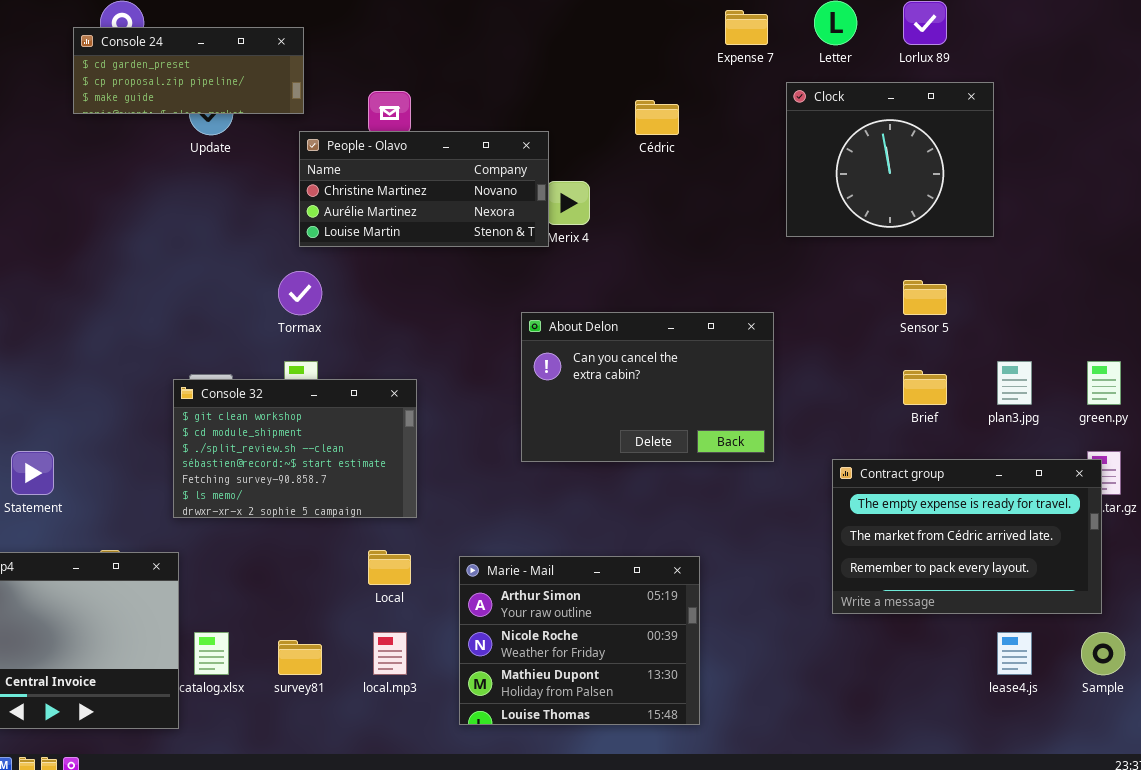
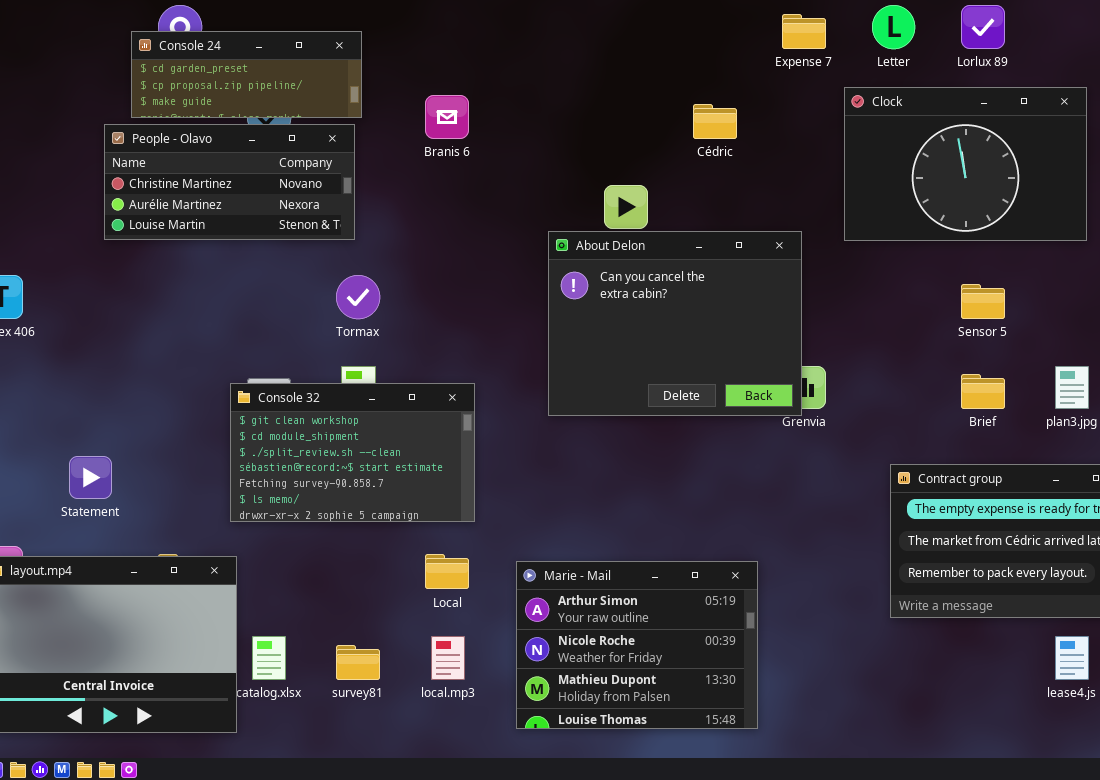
Clock: [786,82,994,237] -> [844,87,1087,241], resized
People - Olavo: [299,131,549,247] -> [104,124,355,240], moved
About Delon: [521,312,774,462] -> [548,231,802,416], moved, resized

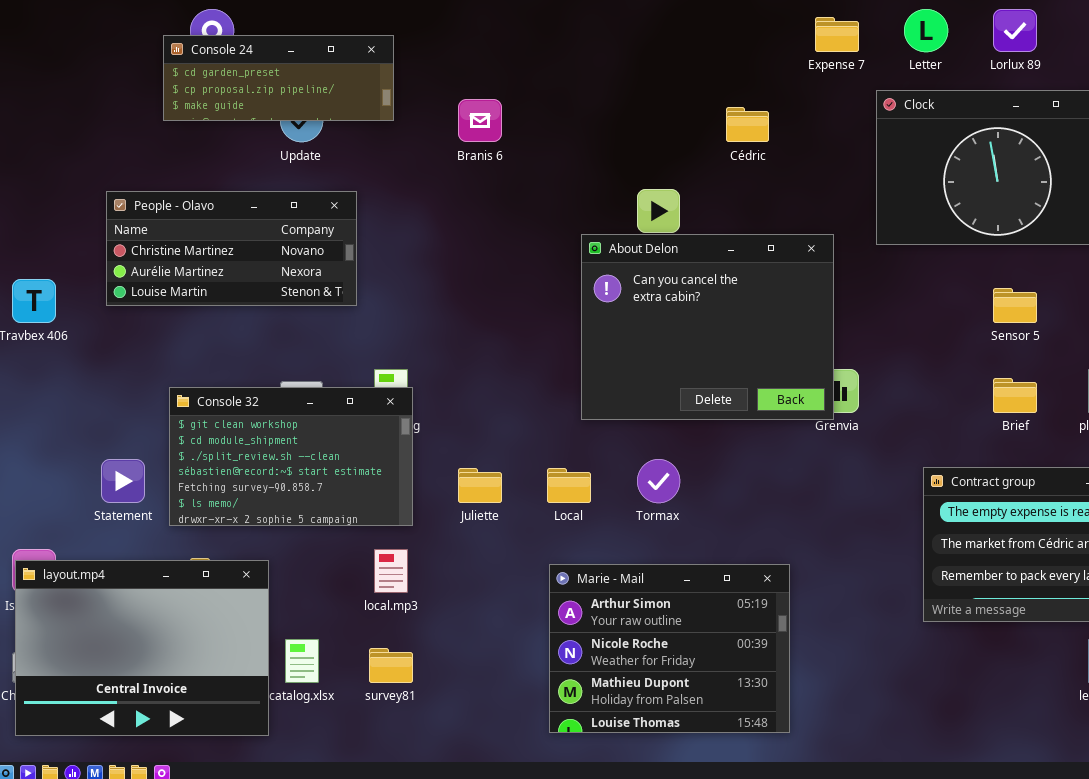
People - Olavo: [104,124,355,240] -> [106,191,357,306], moved
Tormax: [336,275,380,319] -> [637,459,680,503], moved
Console 32: [230,383,475,522] -> [169,387,413,526], moved
Local: [425,554,469,589] -> [547,468,591,503], moved
local.mp3: [431,636,465,680] -> [374,549,408,593], moved

